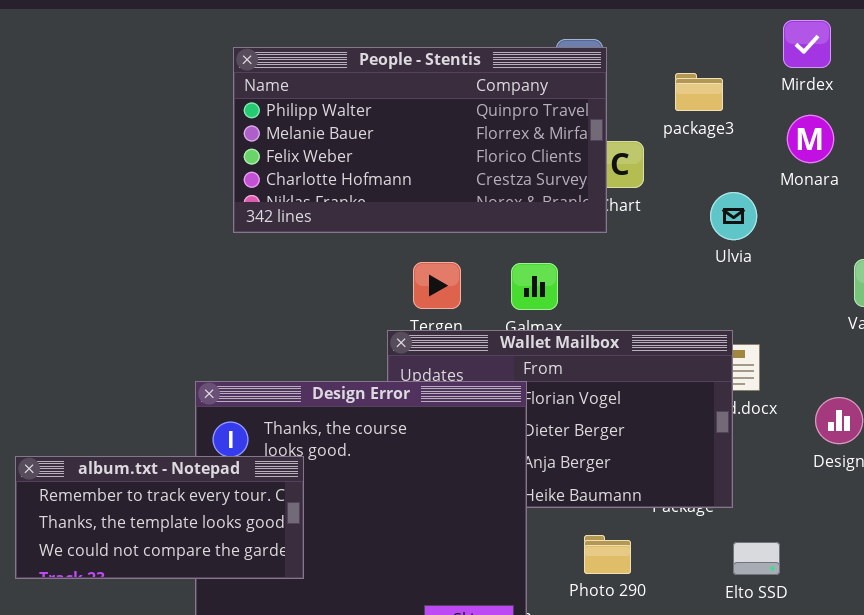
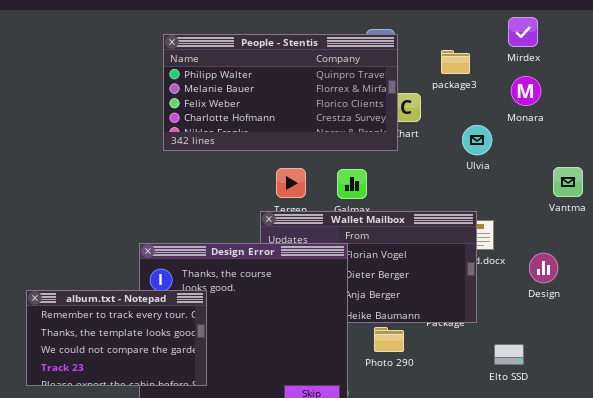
album.txt - Notepad: [15,456,304,579] -> [26,290,207,386], resized
Photo 290: [584,535,631,574] -> [374,327,404,352], moved
Elto SSD: [733,542,780,575] -> [494,344,524,365], moved

